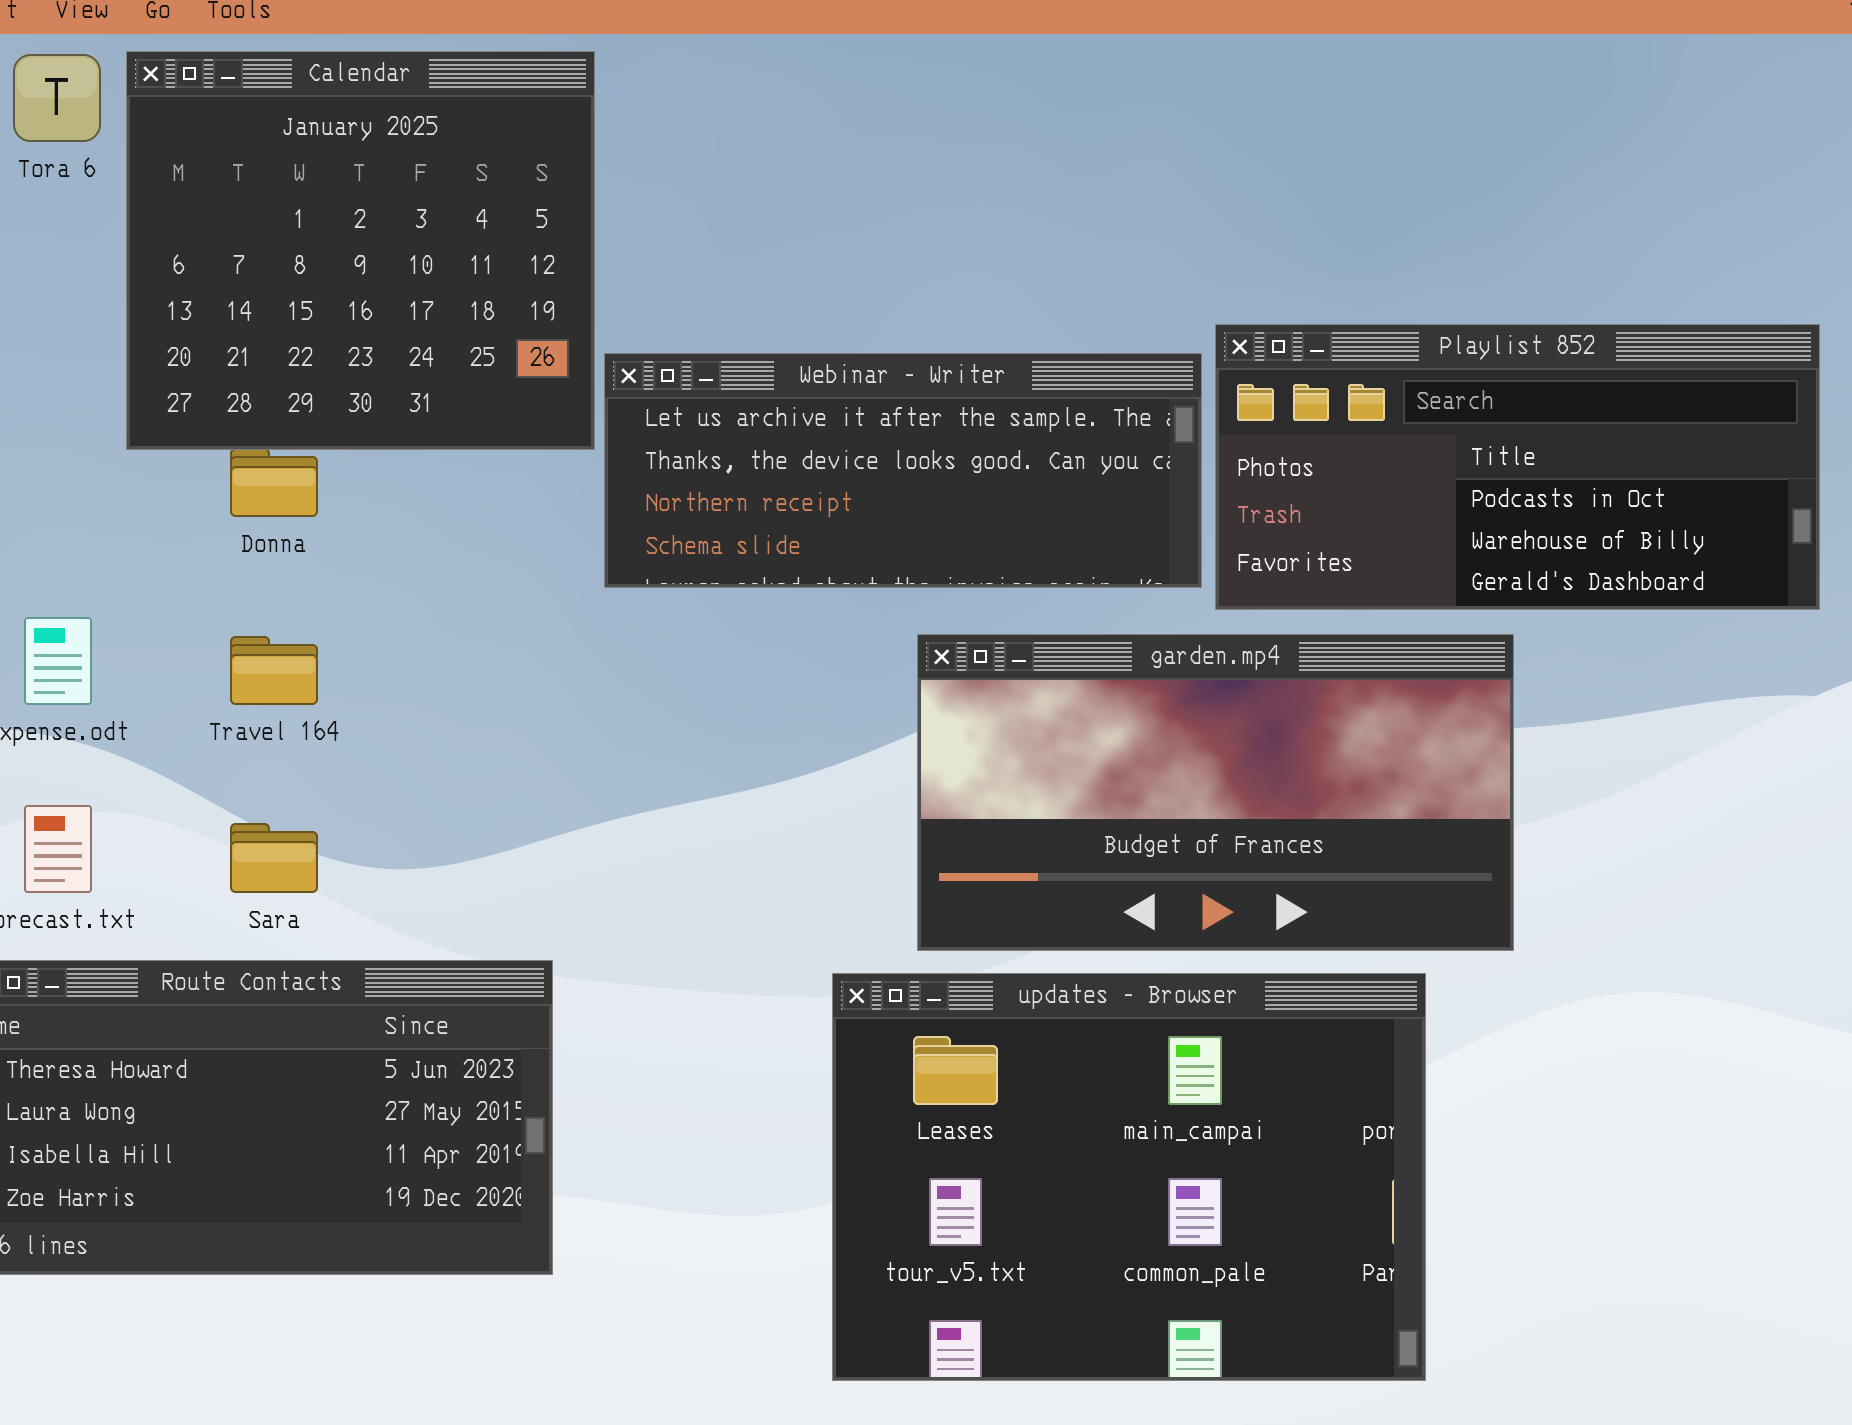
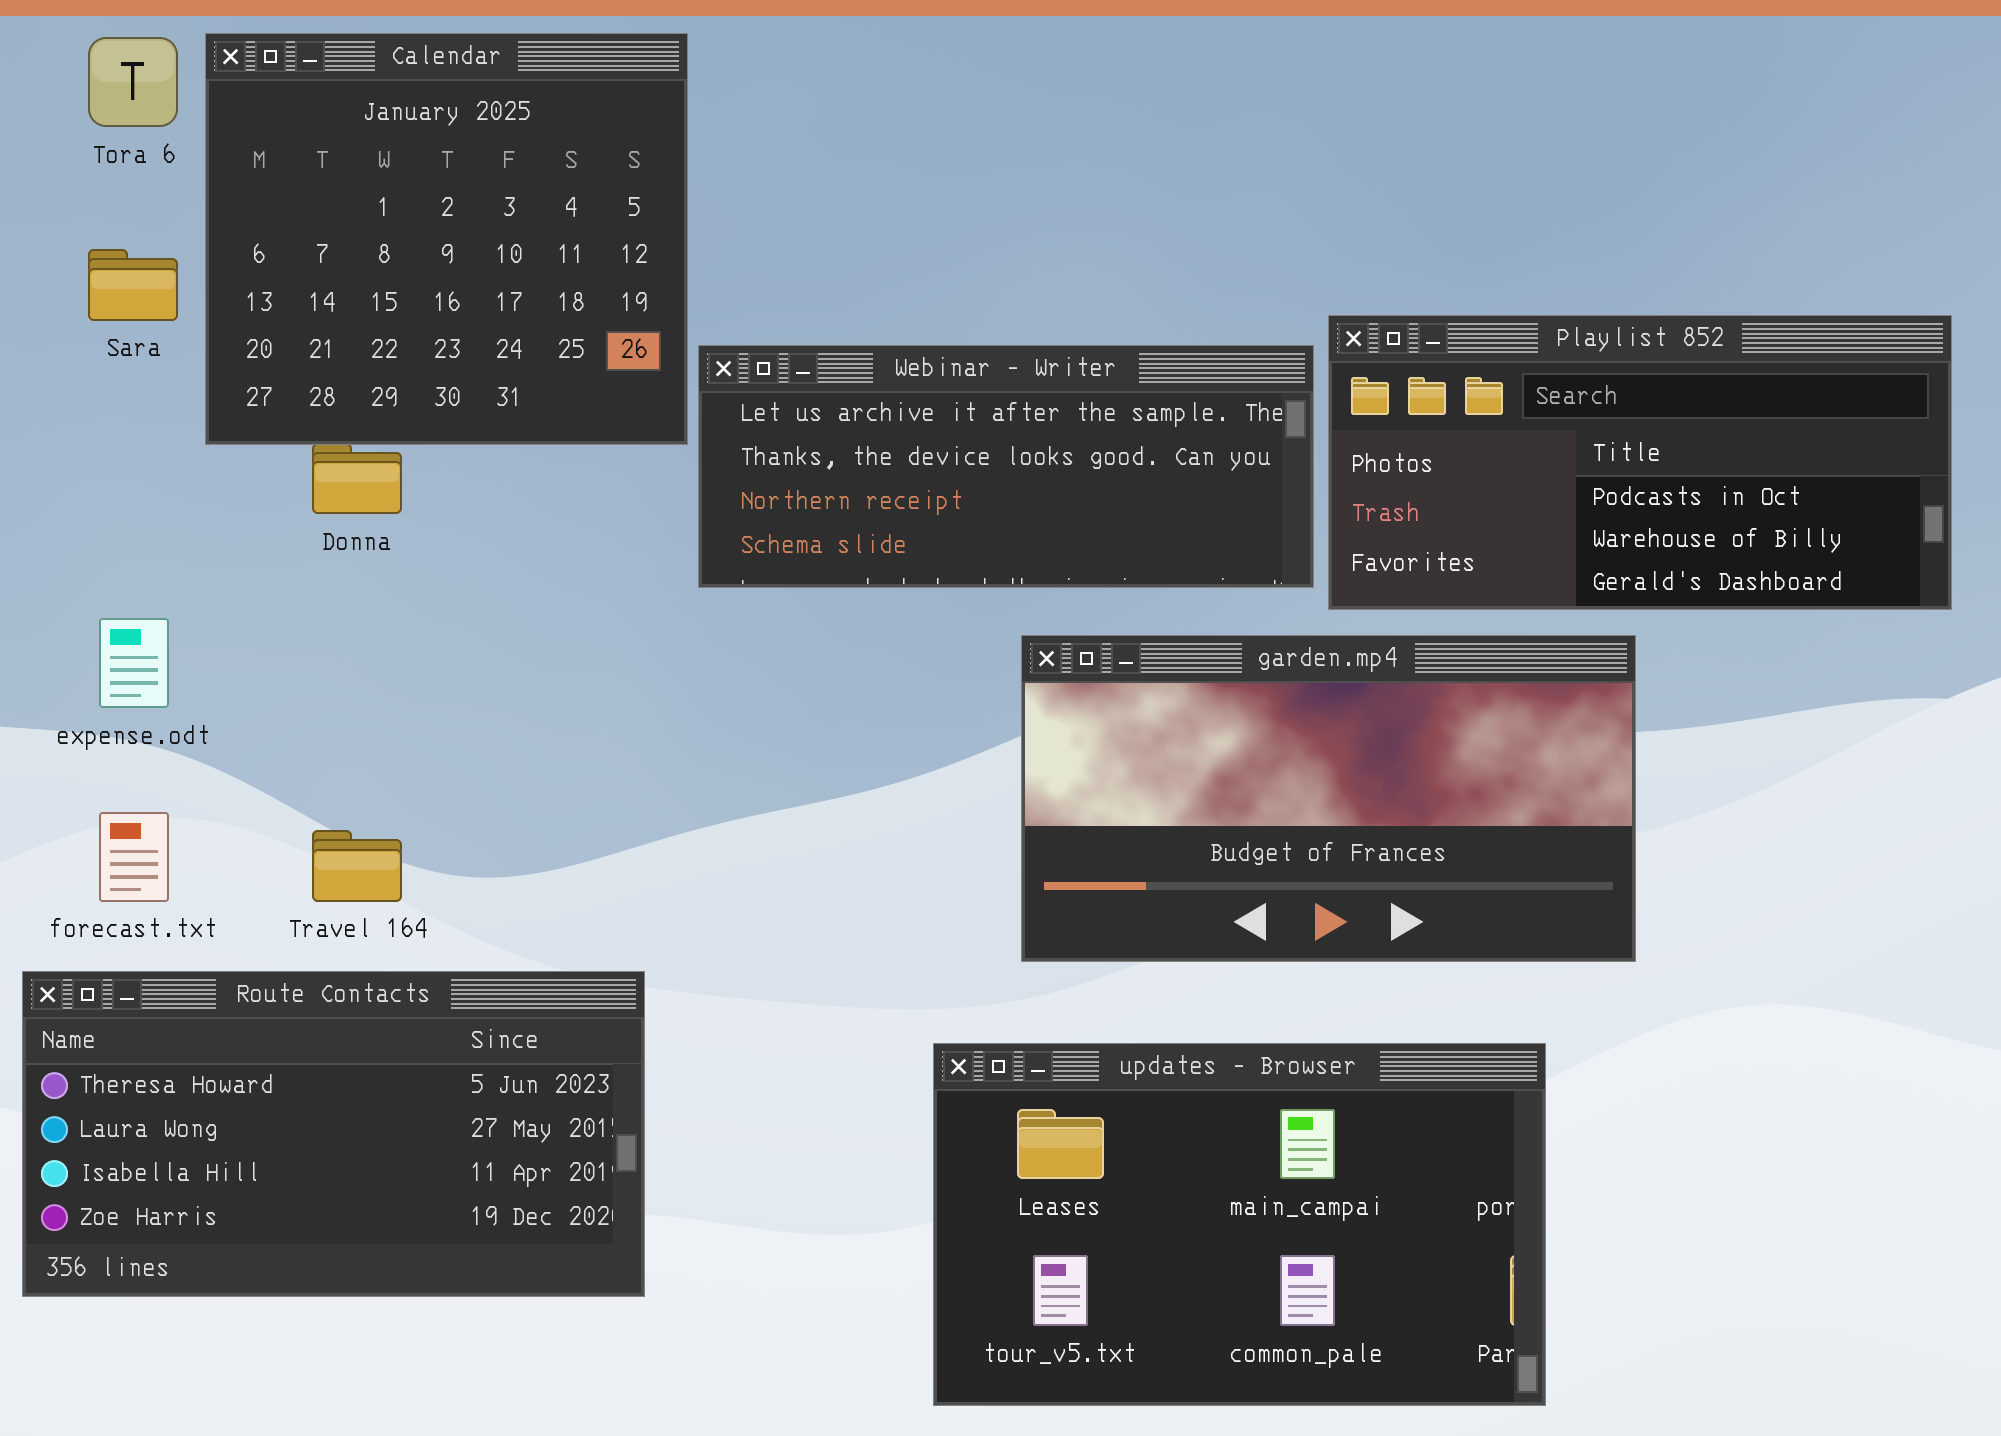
Travel 164: [230,636,318,705] -> [312,830,402,902], moved
Sara: [230,823,318,893] -> [88,249,178,321], moved
updates - Browser: [832,973,1426,1381] -> [933,1043,1546,1406], resized

